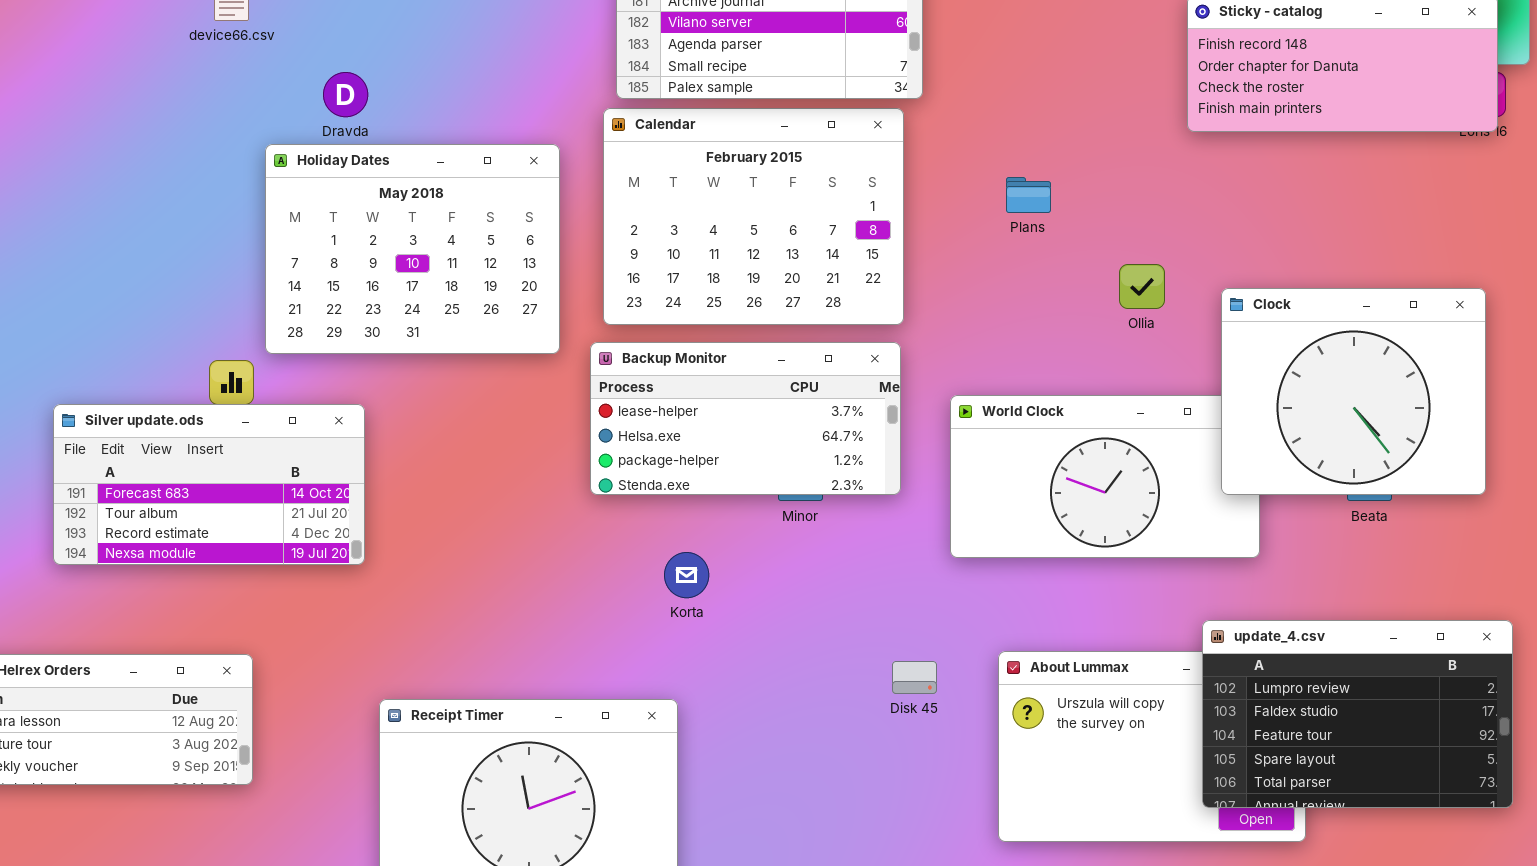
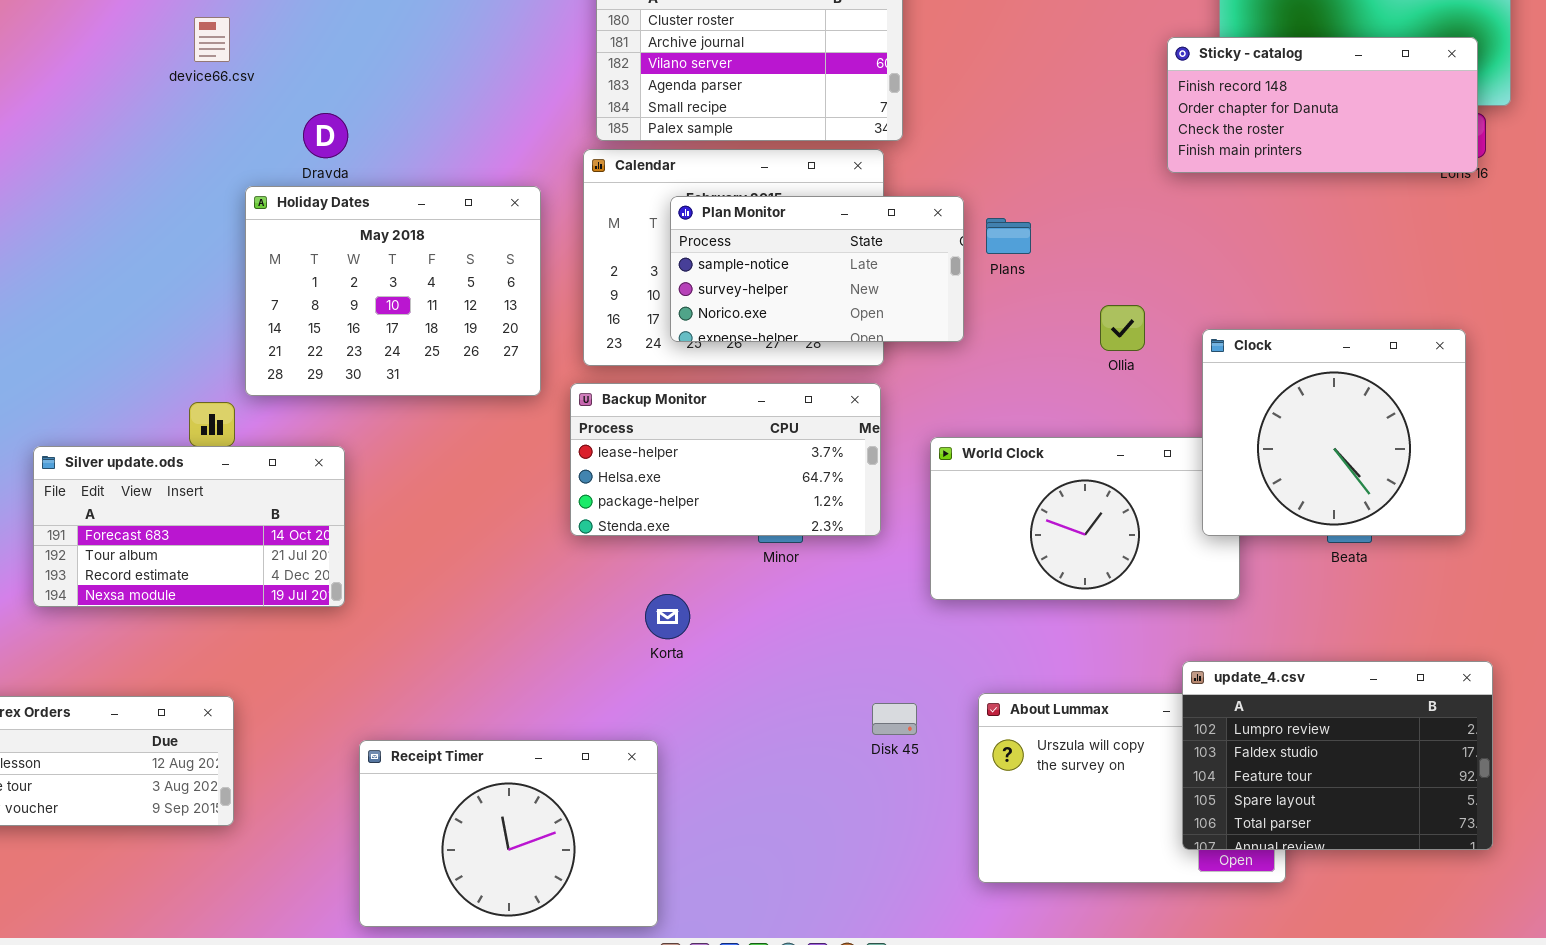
Plan Monitor: none -> [670,196,964,342], opened

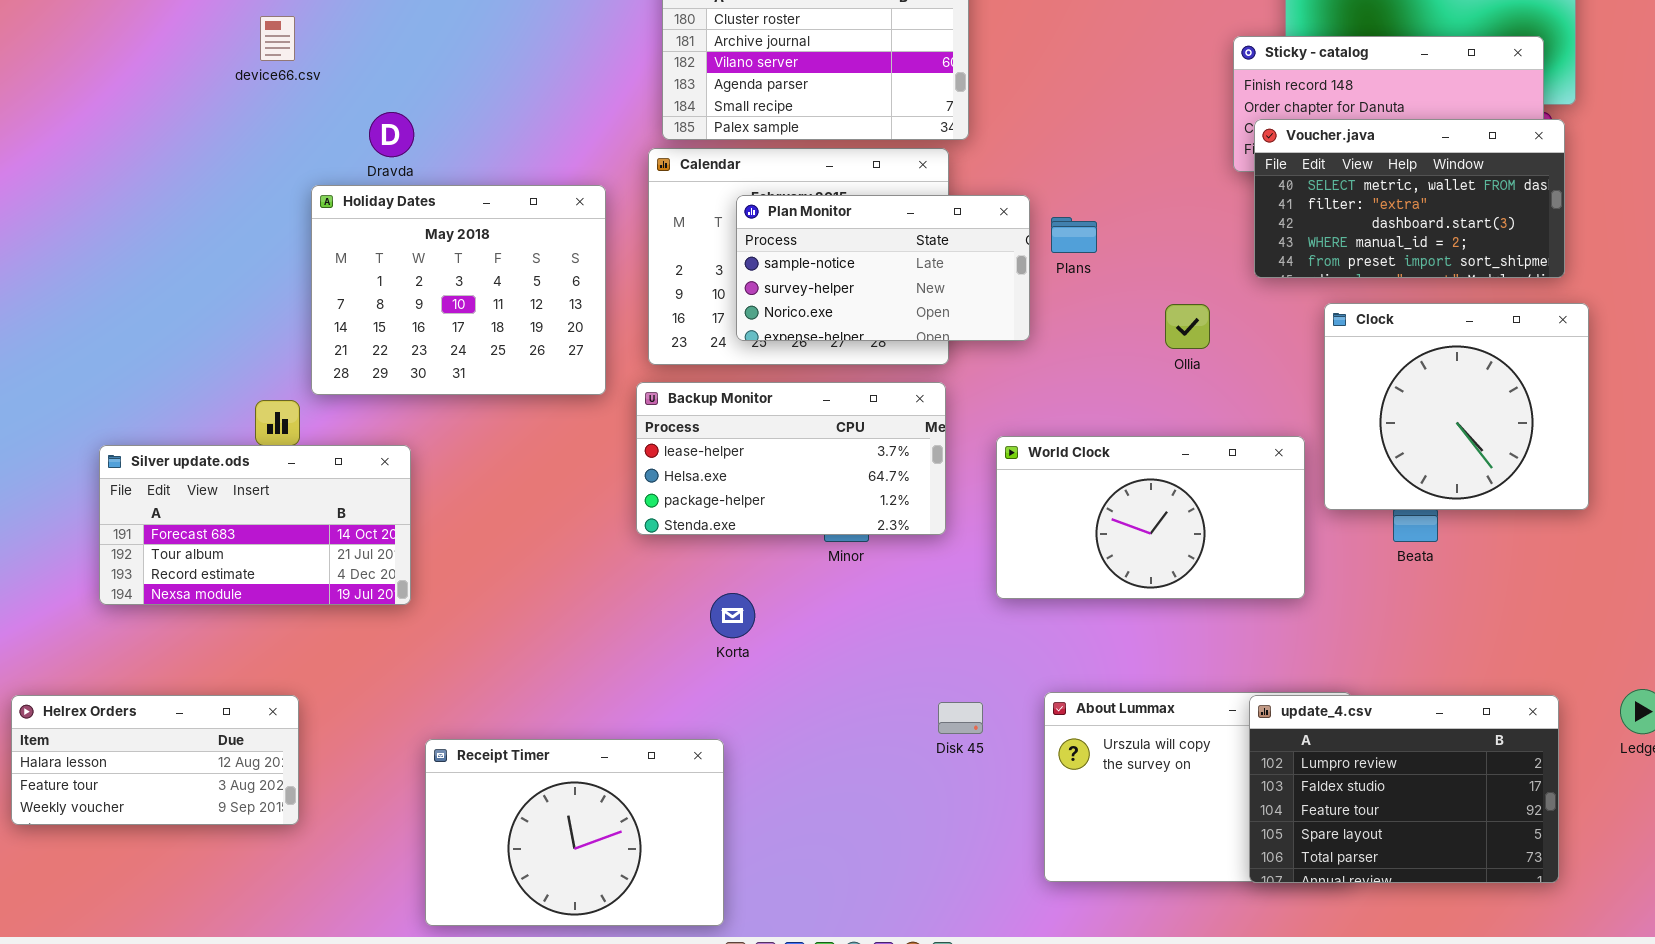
Voucher.java: none -> [1254,119,1565,278], opened
Clock: [1202,329,1466,536] -> [1324,303,1589,510], moved
update_4.csv: [1182,661,1493,850] -> [1249,695,1559,883], moved

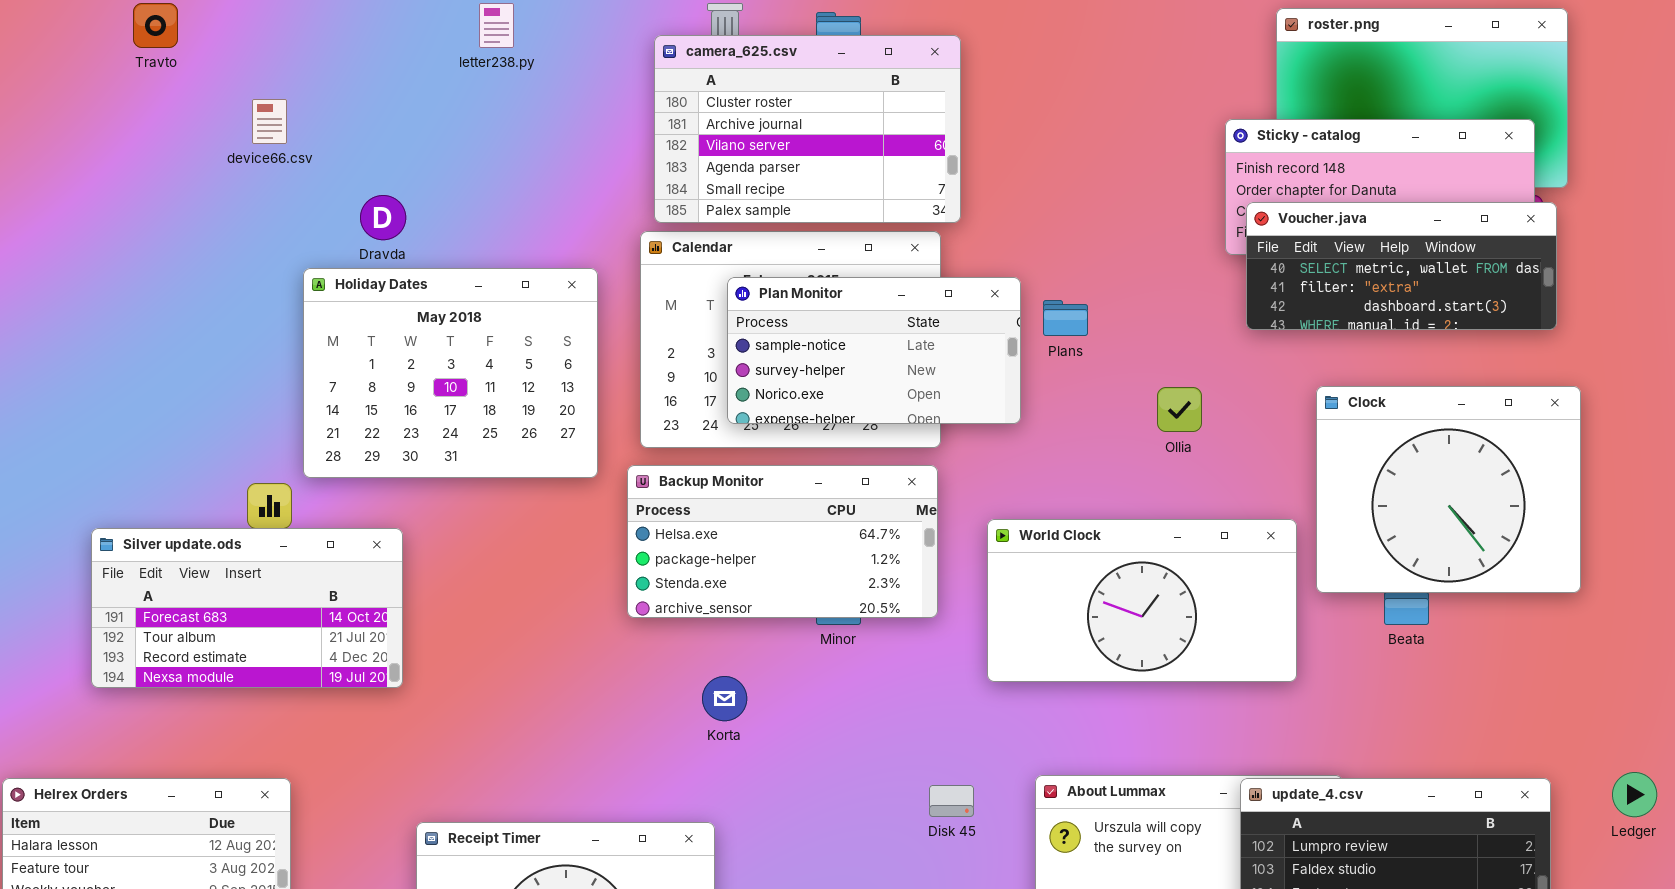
Voucher.java: [1254,119,1565,278] -> [1246,202,1557,330], resized
Backup Monitor: [636,382,946,535] -> [627,465,938,618], scrolled down 1 row

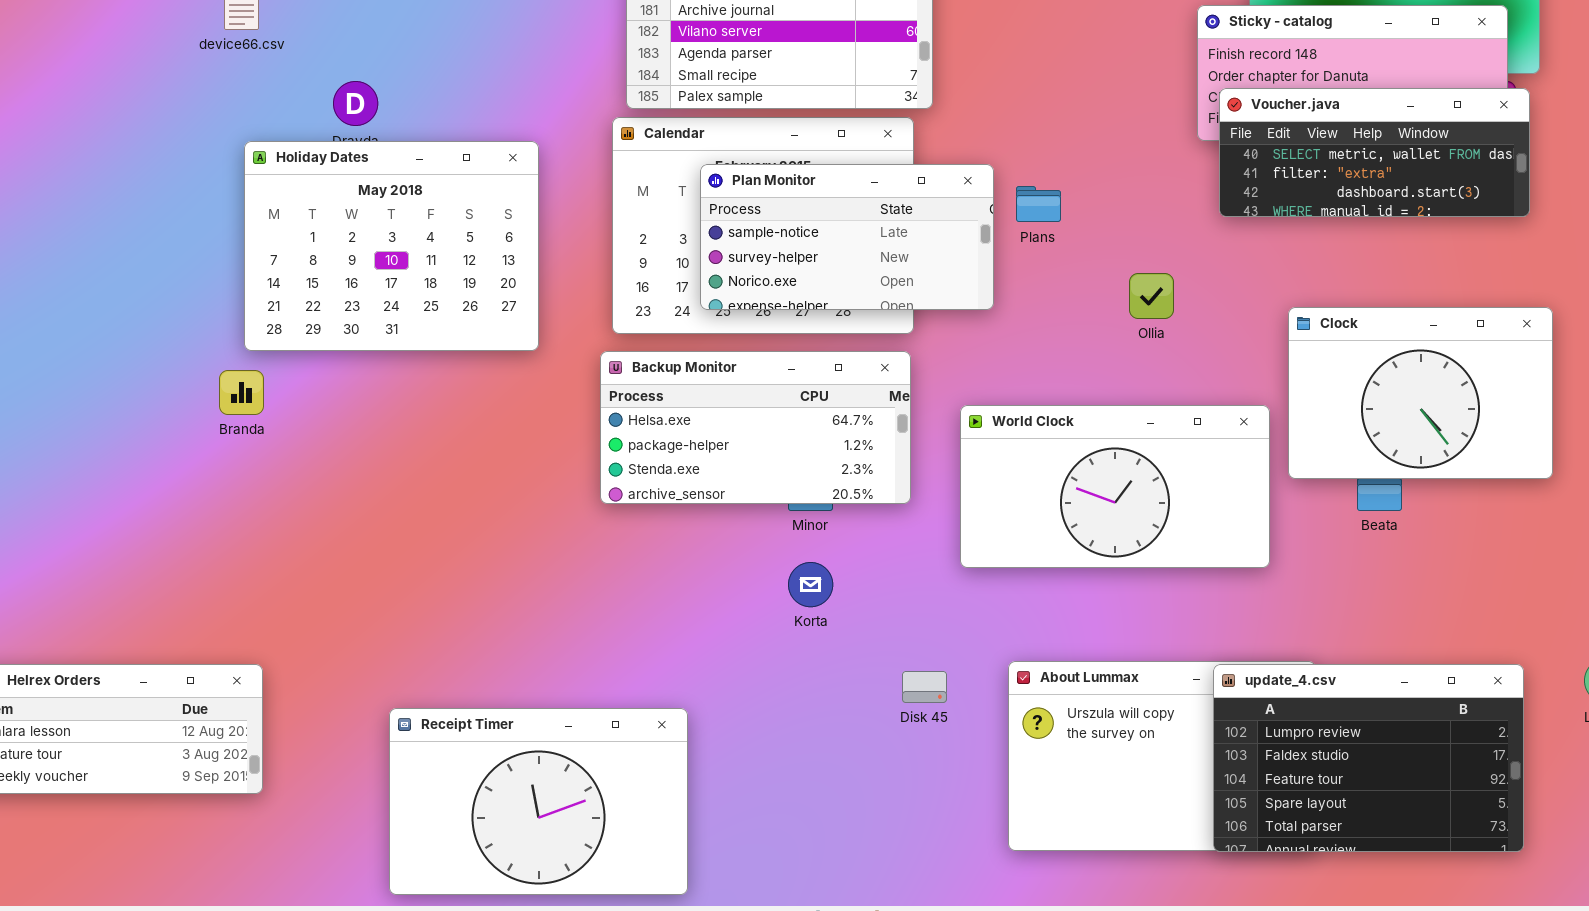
Holiday Dates: [303,268,598,478] -> [244,141,539,351], moved
Clock: [1316,386,1581,593] -> [1288,307,1553,479], resized
Silver update.ods: [91,528,403,688] -> none, closed
Korta: [702,676,747,721] -> [788,562,833,607], moved

